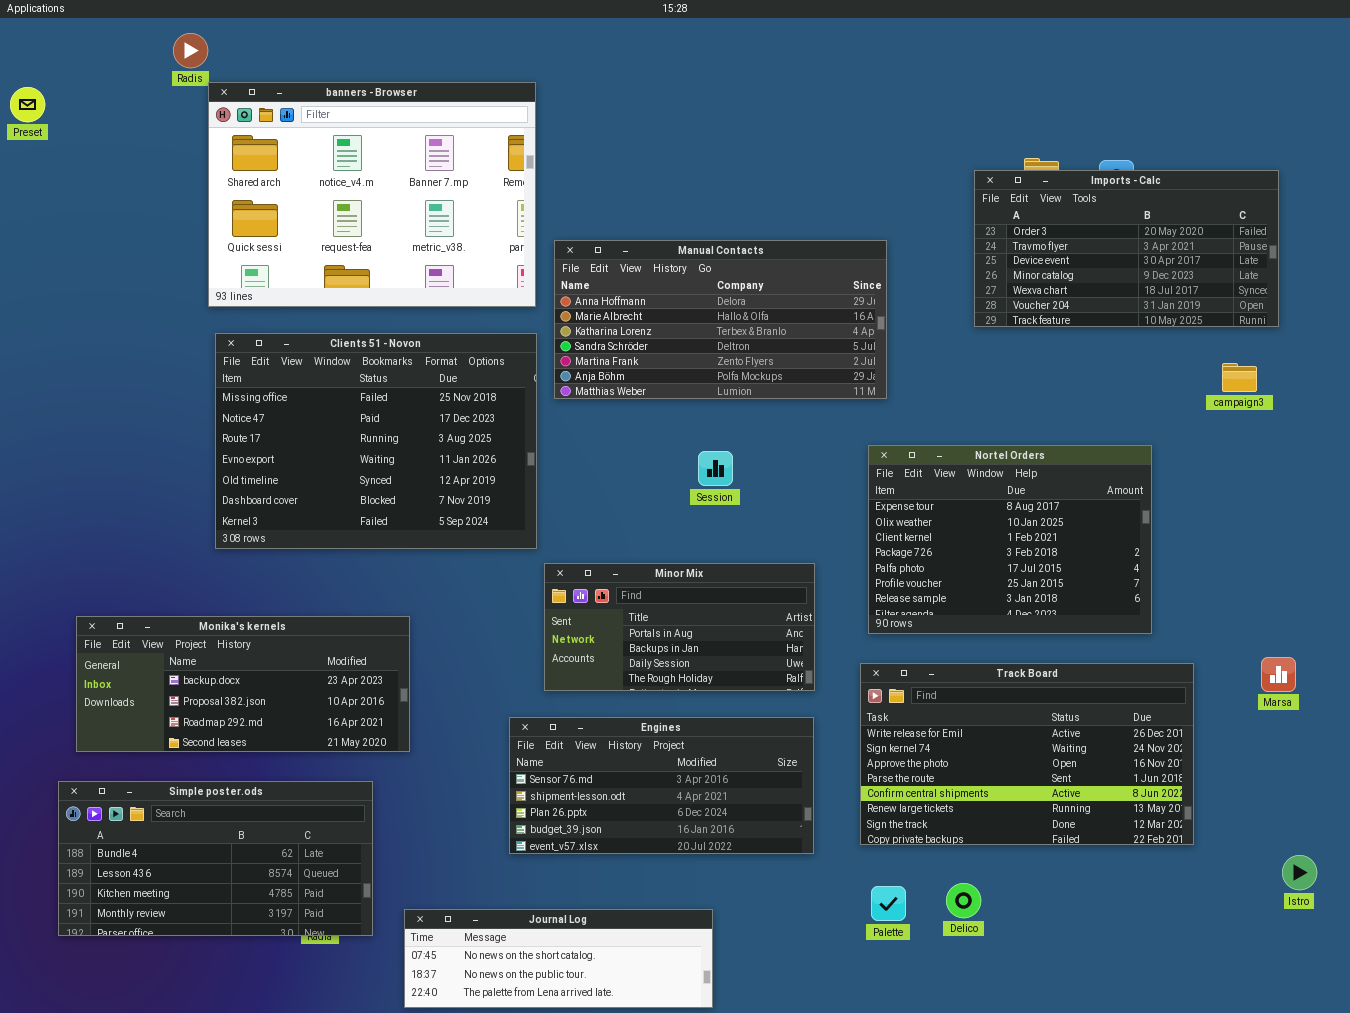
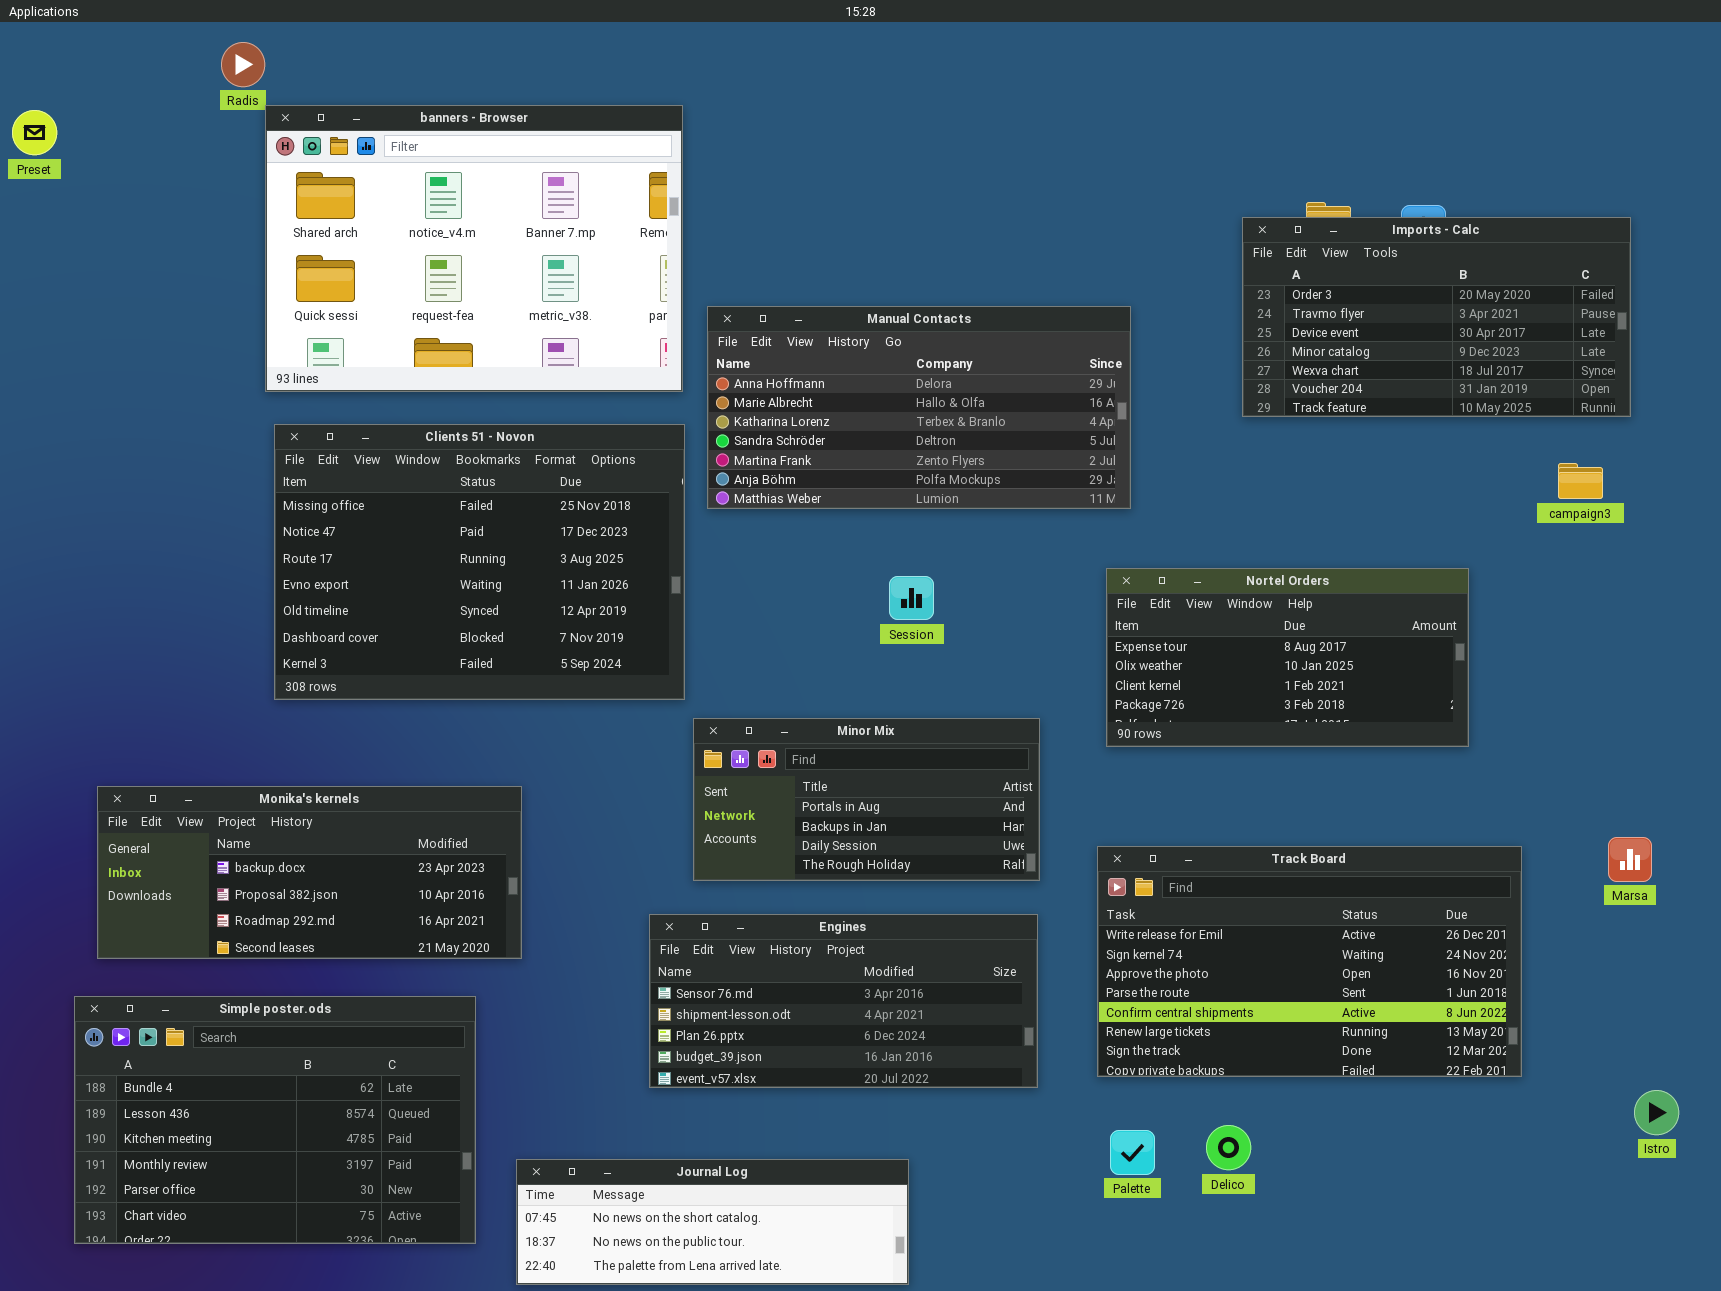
Nortel Orders: [868,445,1152,634] -> [1106,568,1469,747], resized
Simple poster.ods: [58,781,373,936] -> [74,996,476,1244], resized

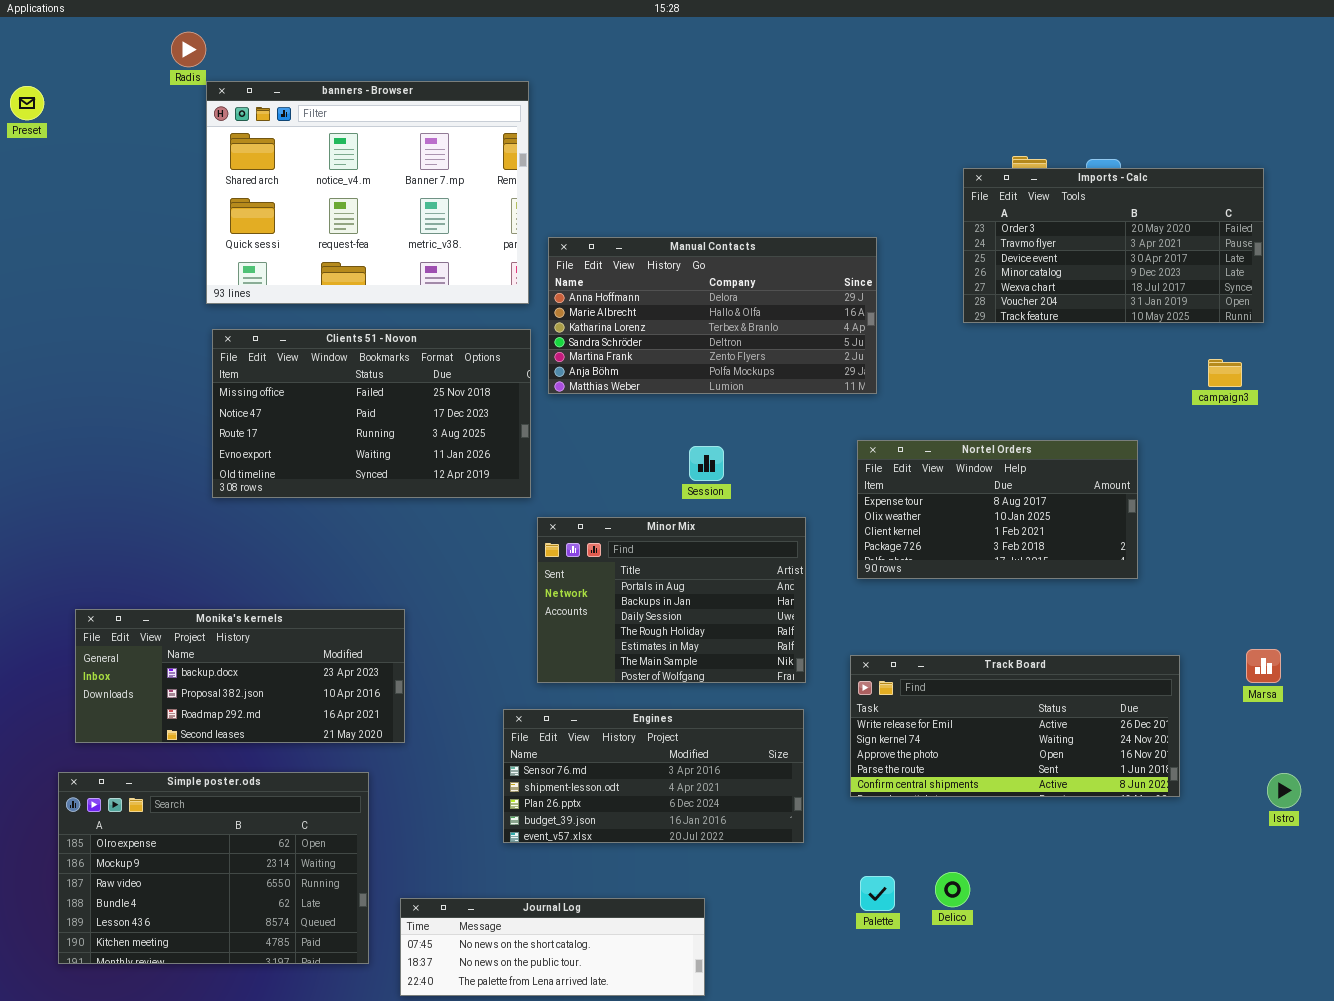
Clients 51 - Novon: [274,424,685,700] -> [212,329,531,498], resized
Minor Mix: [693,718,1040,881] -> [537,517,806,683], resized
Track Board: [1097,846,1522,1077] -> [850,655,1180,797], resized
Simple poster.ods: [74,996,476,1244] -> [58,772,369,964], scrolled up 3 rows
Istro: [1634,1090,1679,1135] -> [1267,773,1301,808], moved

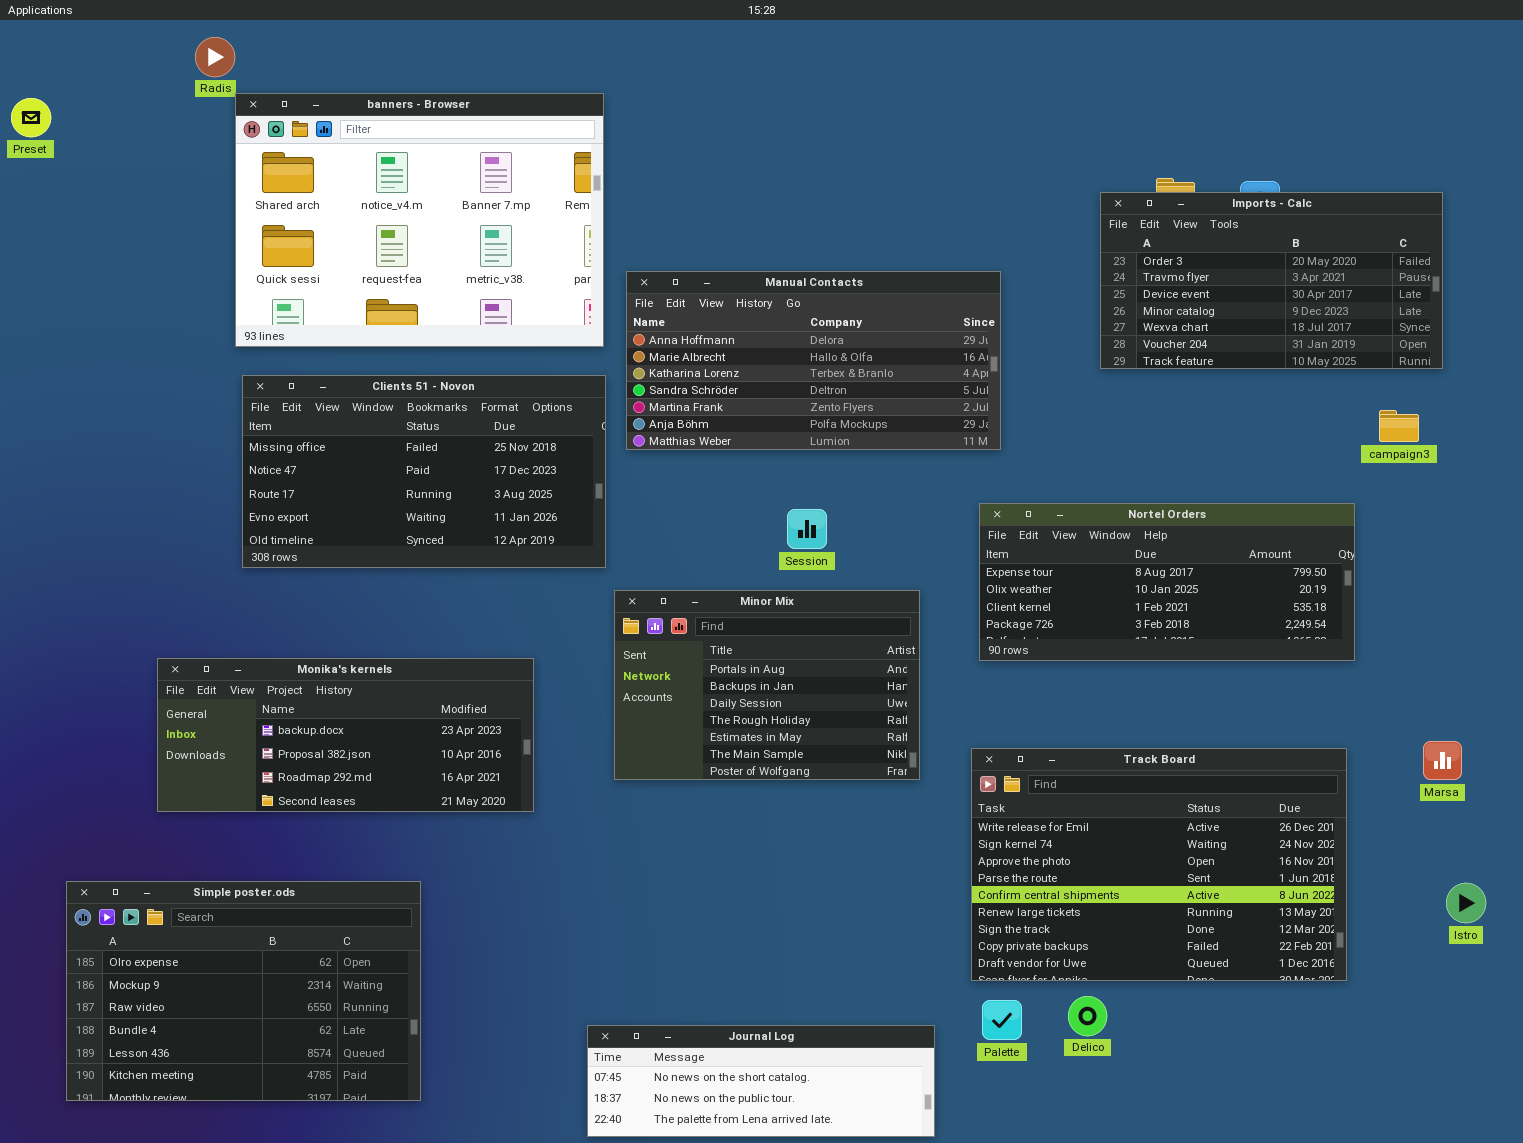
Nortel Orders: [857,440,1138,579] -> [979,503,1355,661], resized
Monika's kernels: [75,609,405,743] -> [157,658,534,812], moved
Track Board: [850,655,1180,797] -> [971,748,1347,981], resized
Engines: [503,709,804,843] -> none, closed
Journal Log: [400,898,705,996] -> [587,1025,935,1137], moved

